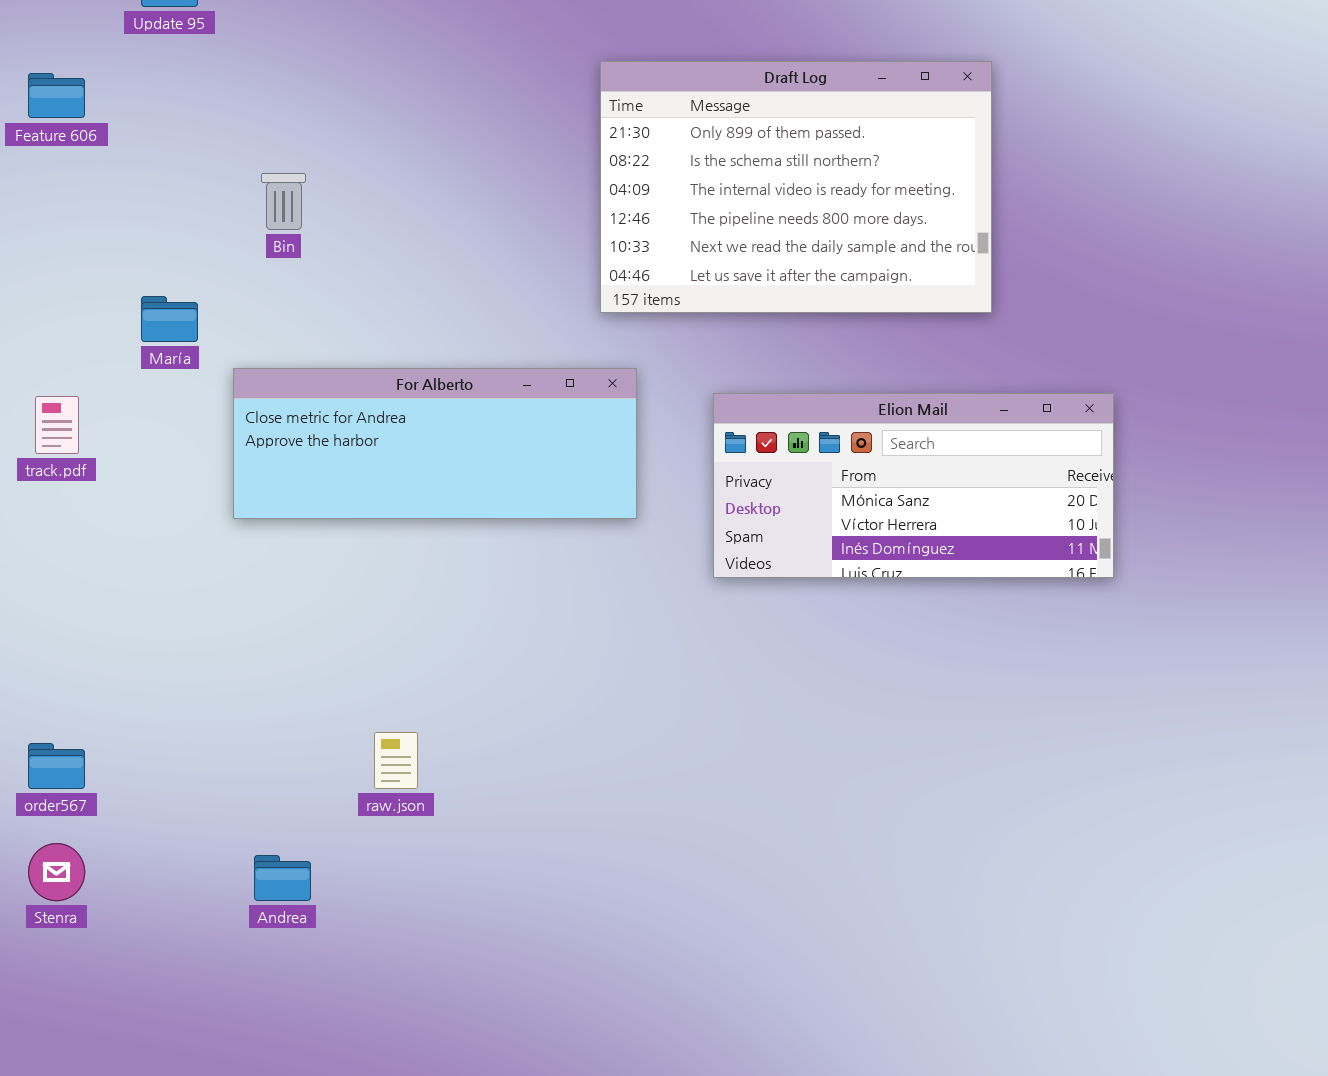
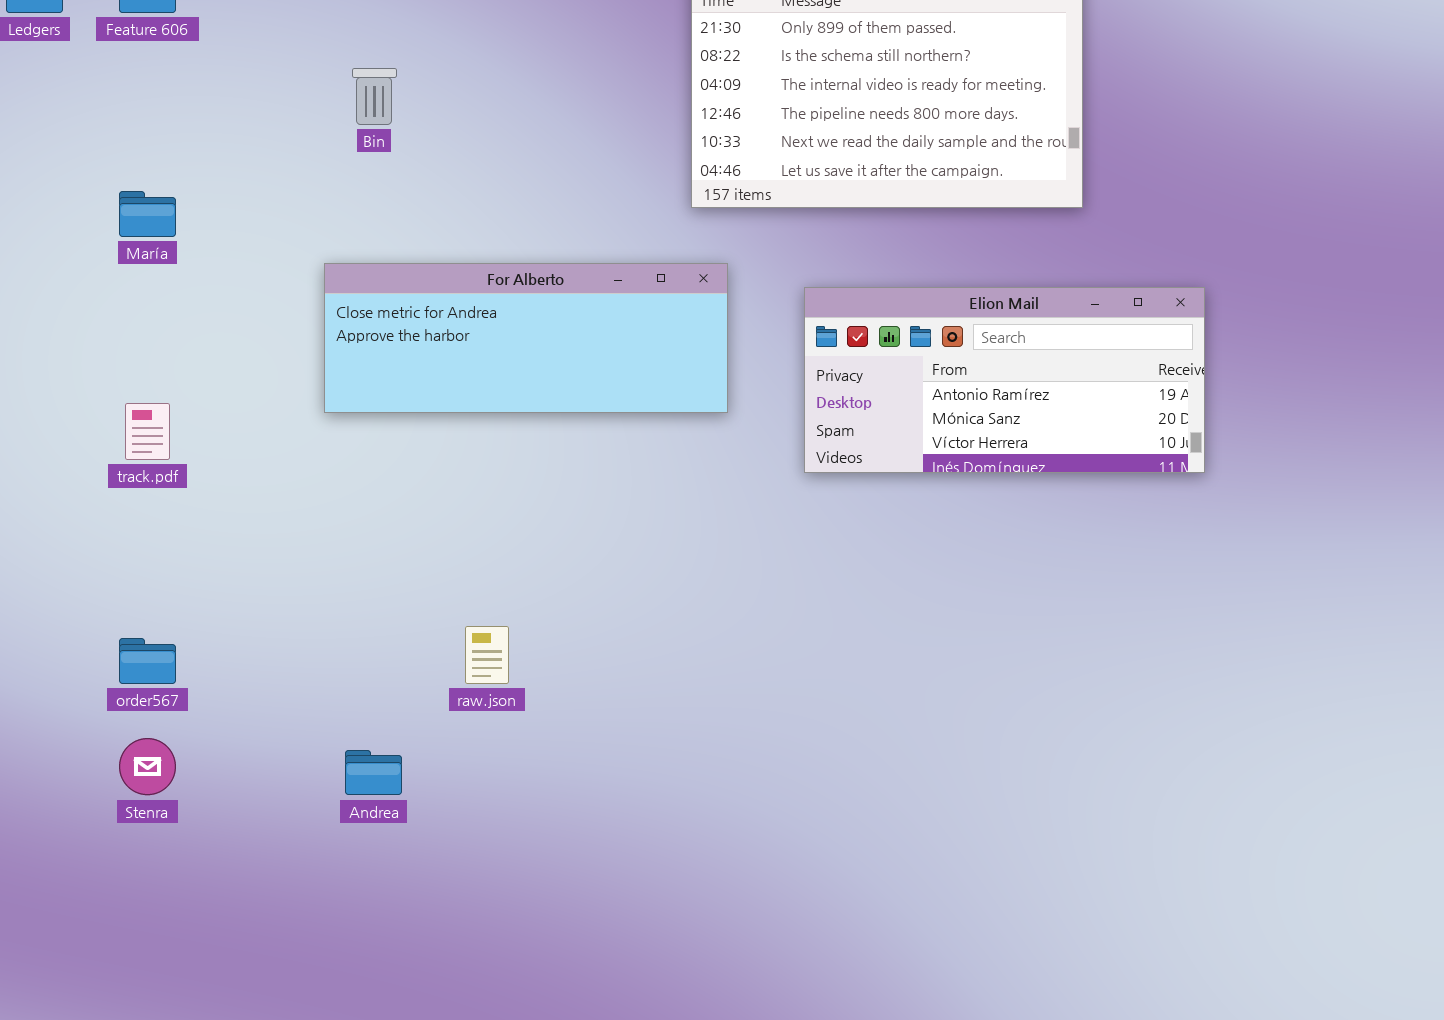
María: [141,296,198,342] -> [119,191,176,237], moved
Elion Mail: [713,393,1114,578] -> [804,287,1205,473], scrolled up 1 row
track.pdf: [35,396,79,454] -> [125,403,170,460], moved

